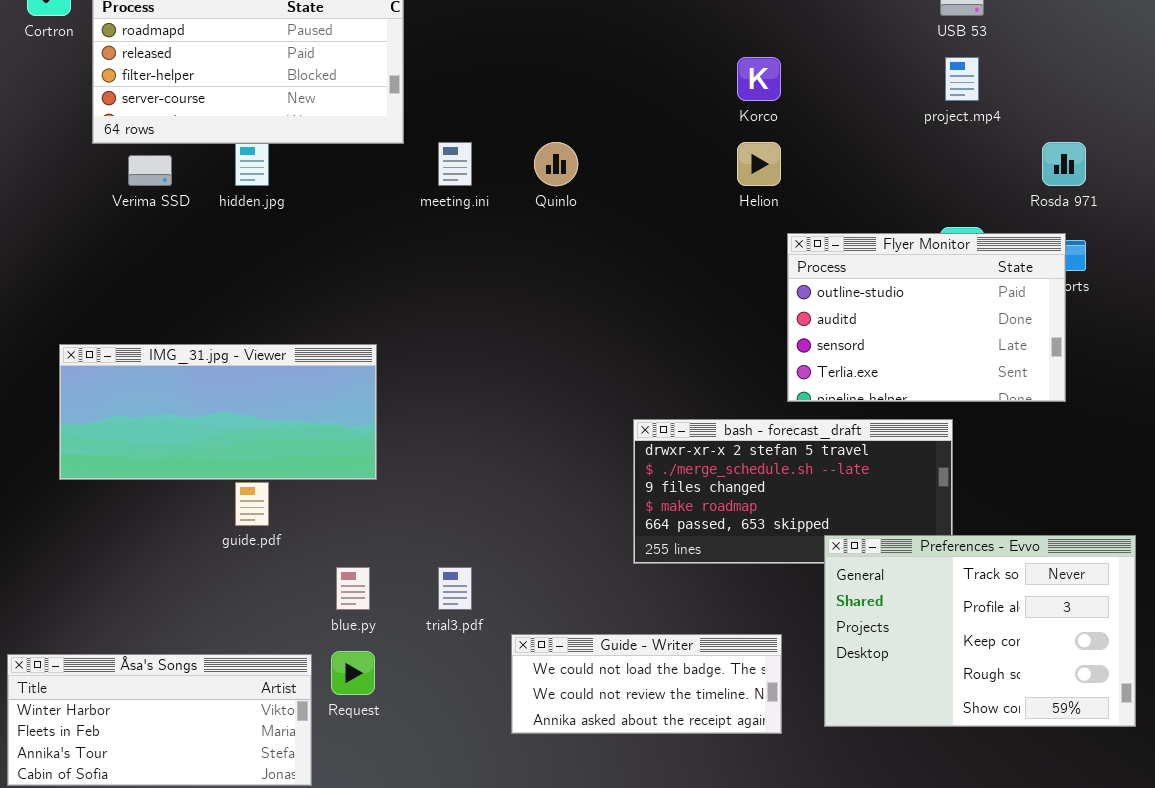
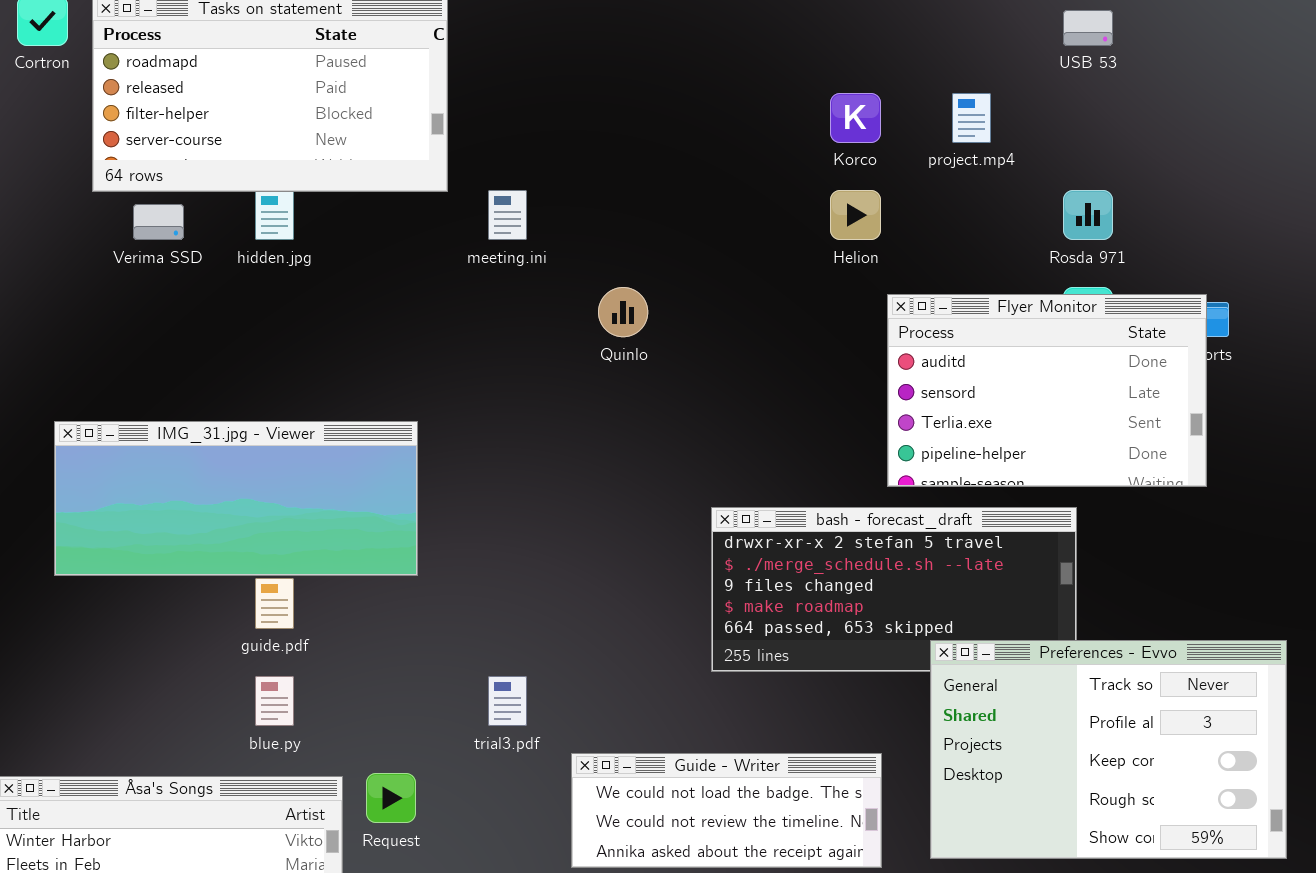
project.mp4: [945,57,979,101] -> [952,93,991,143], moved
Quinlo: [534,142,578,186] -> [598,287,648,337], moved
Rosda 971: [1042,142,1086,186] -> [1063,190,1113,240], moved
Flyer Monitor: [787,233,1066,402] -> [887,294,1207,487], scrolled down 1 row
blue.py: [336,567,370,610] -> [255,676,294,726], moved

